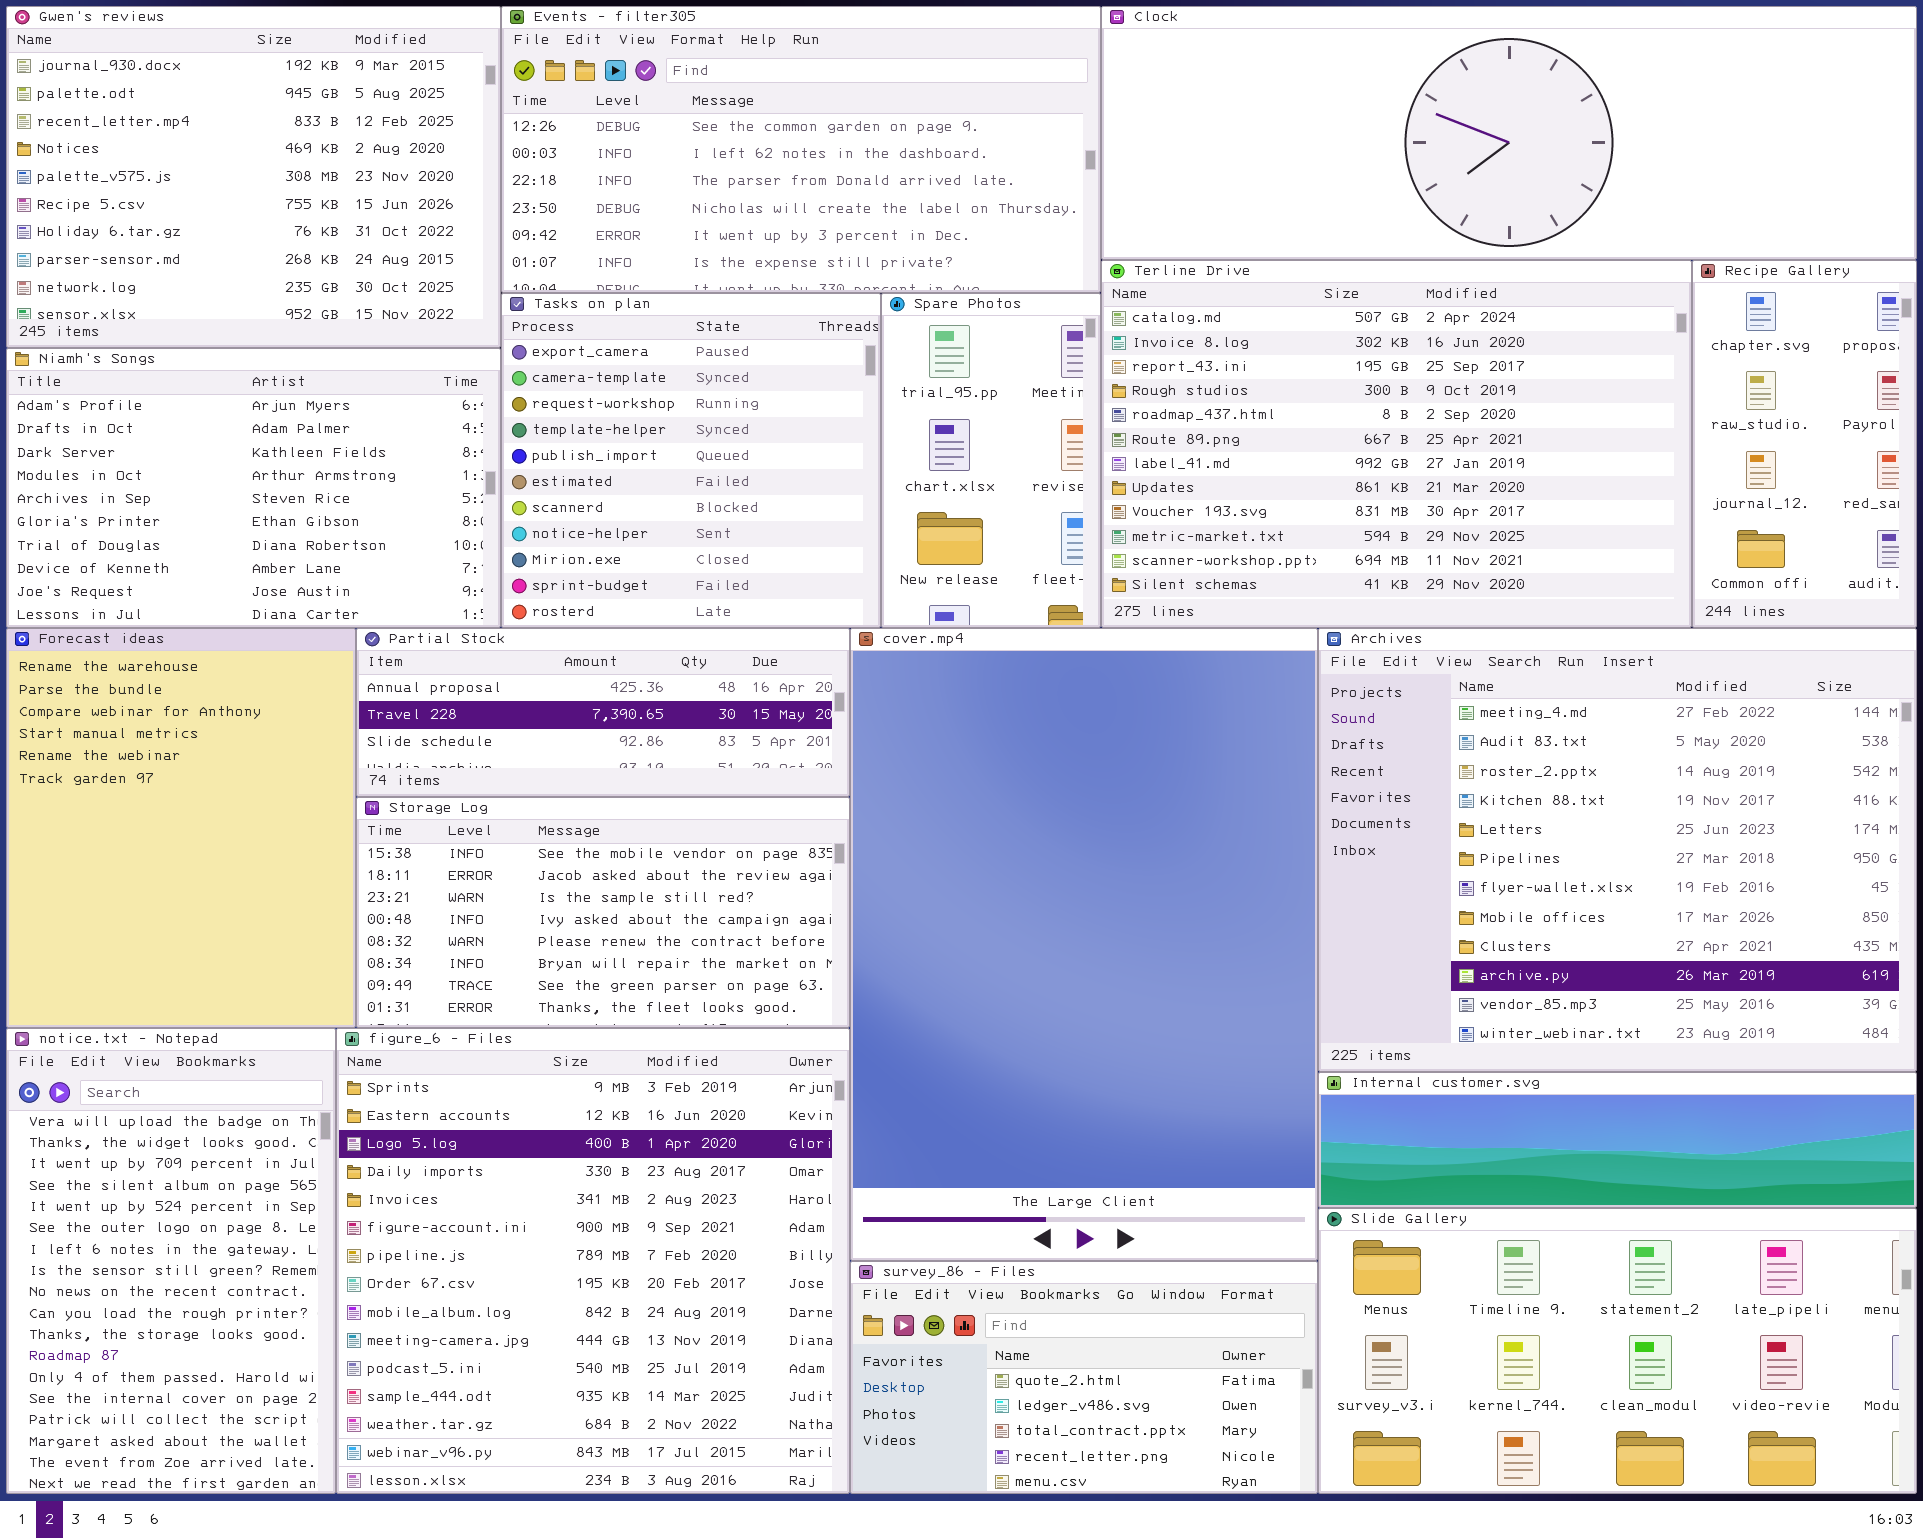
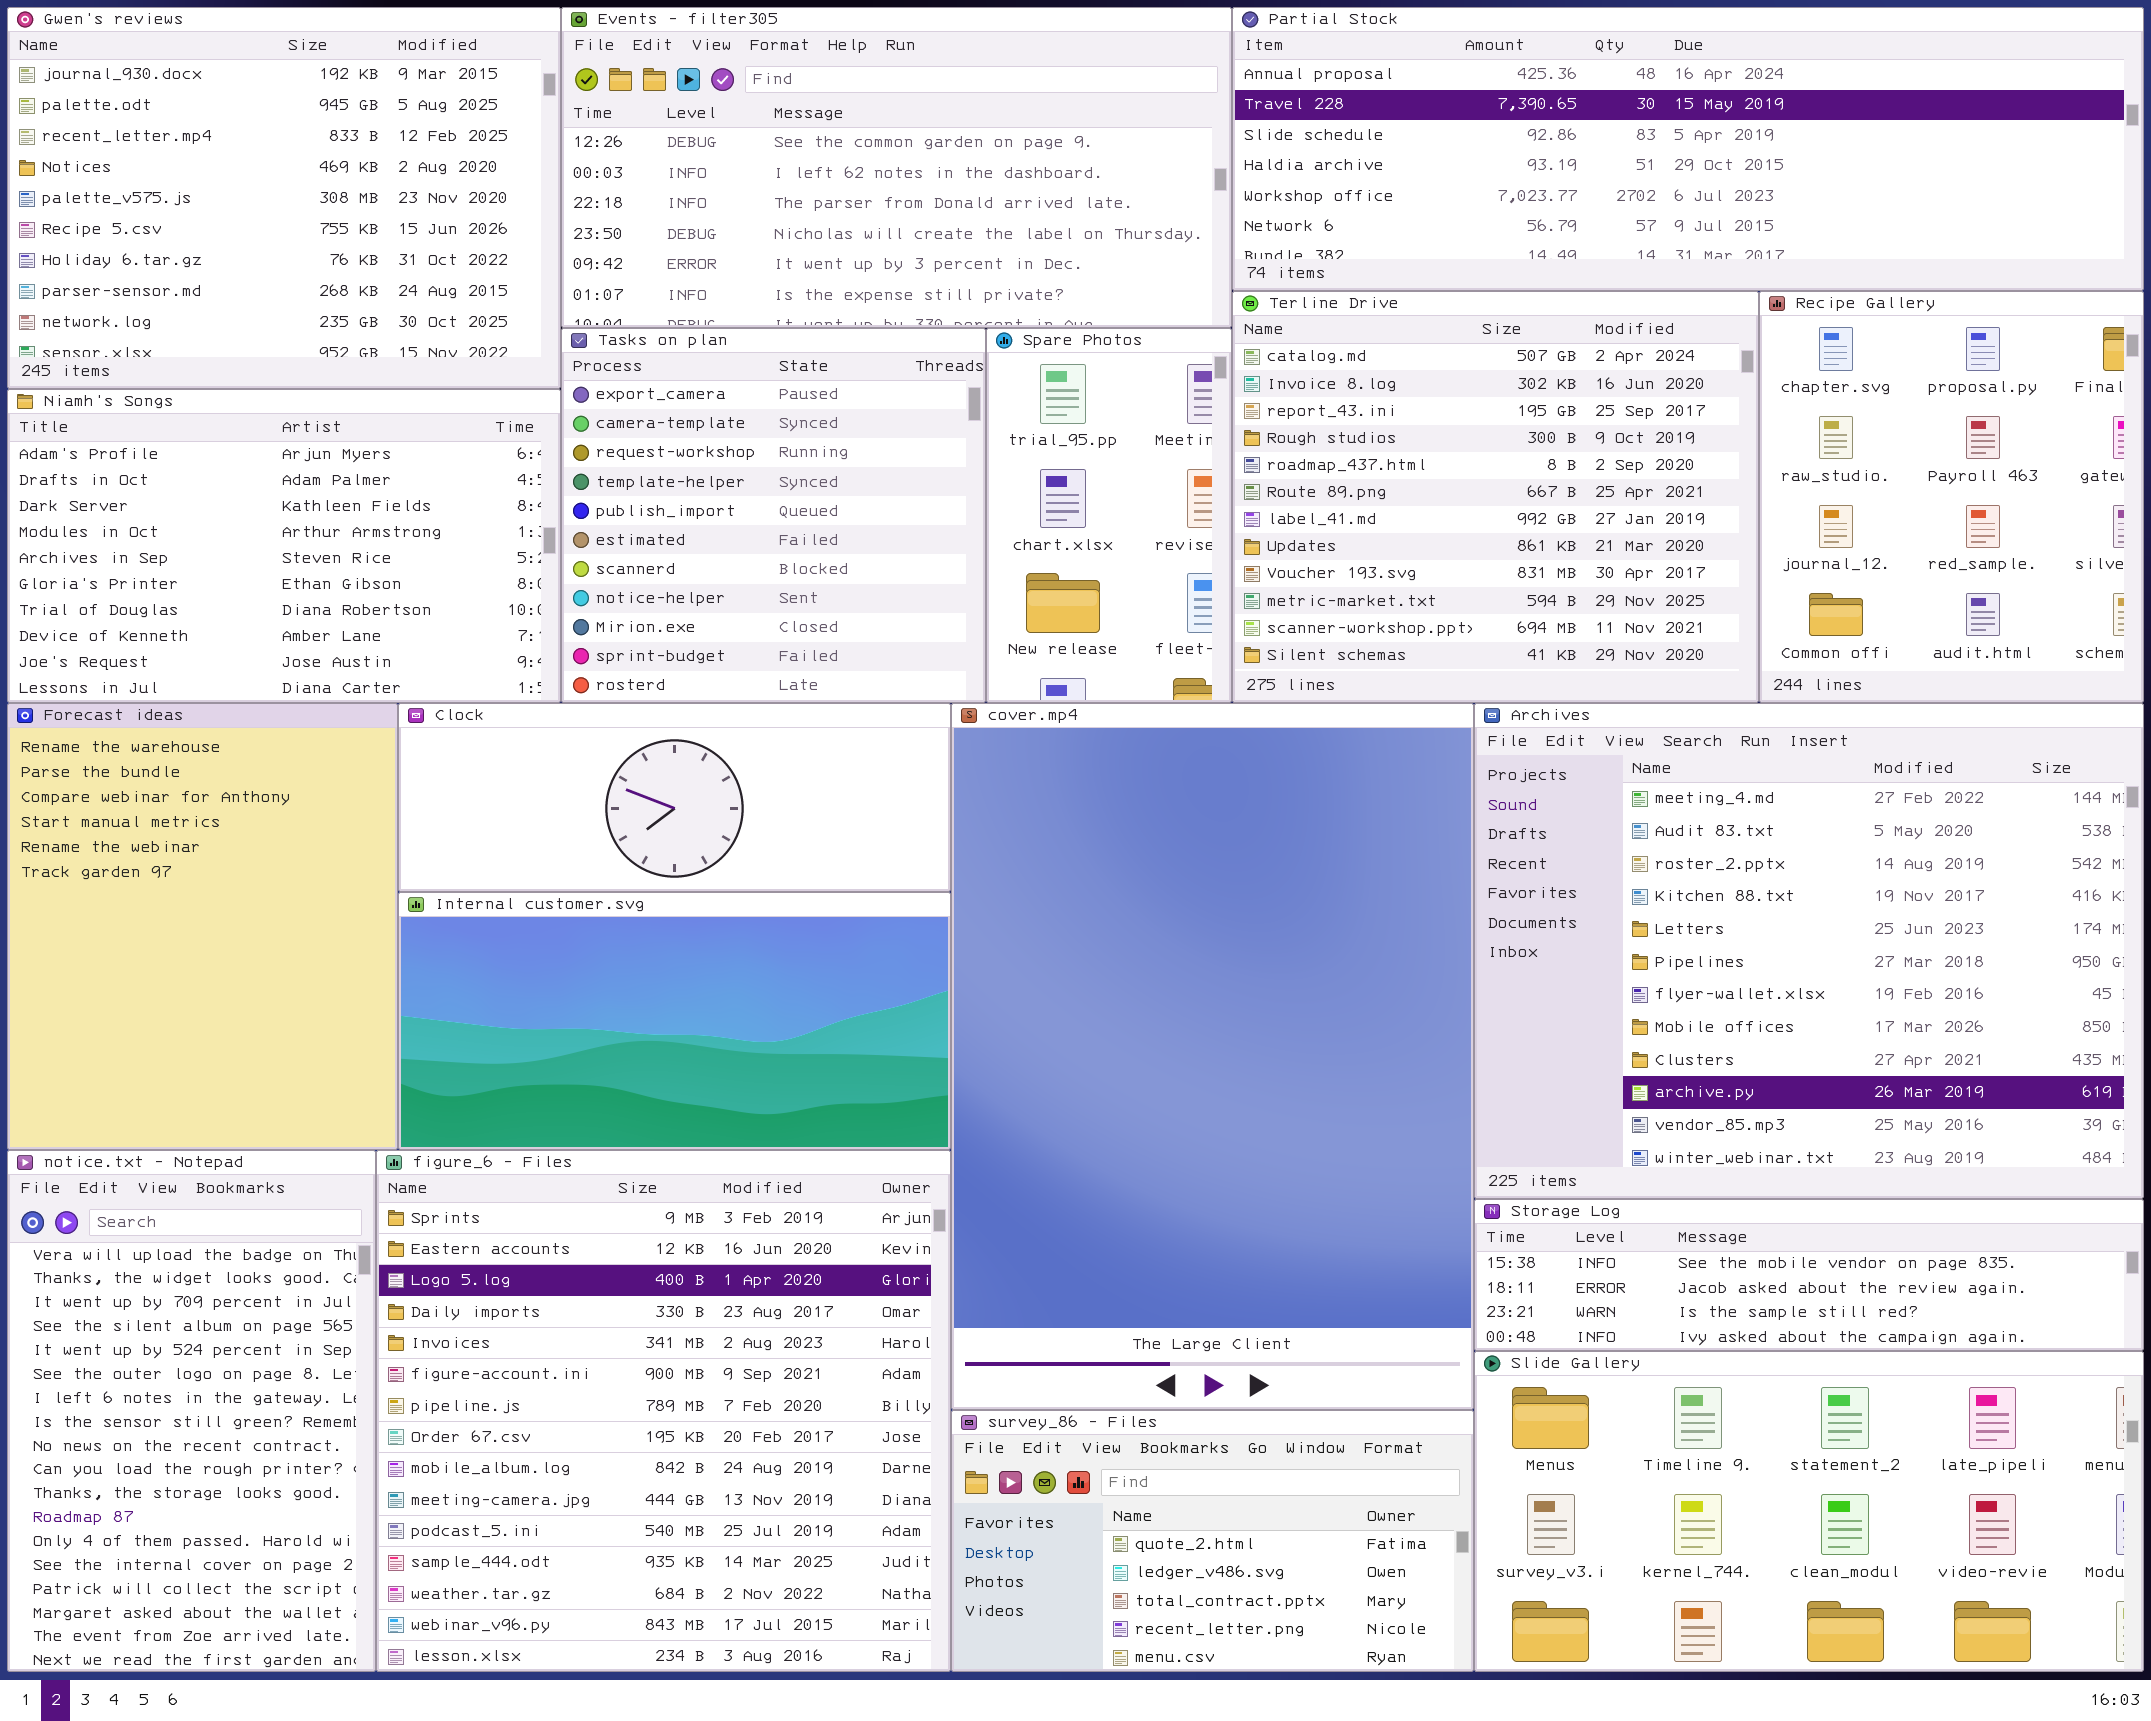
Clock: [1101,6,1917,260] -> [398,703,951,892], moved, resized
Terline Drive: [1101,260,1692,628] -> [1232,291,1759,703], resized
Recipe Gallery: [1692,260,1917,628] -> [1759,291,2144,703], resized
Partial Stock: [356,628,850,797] -> [1232,7,2144,291], moved, resized
Storage Log: [356,797,850,1028] -> [1474,1199,2144,1351], moved, resized
Internal customer.svg: [1318,1072,1917,1208] -> [398,892,951,1150], moved, resized

